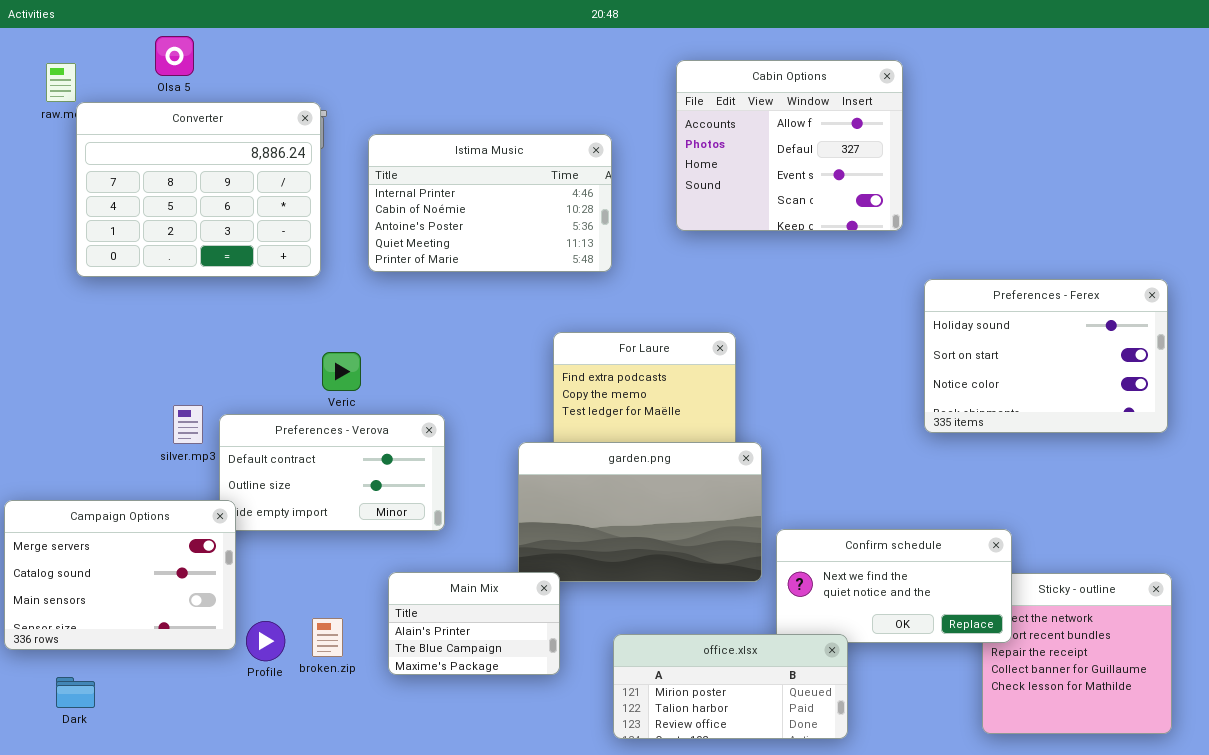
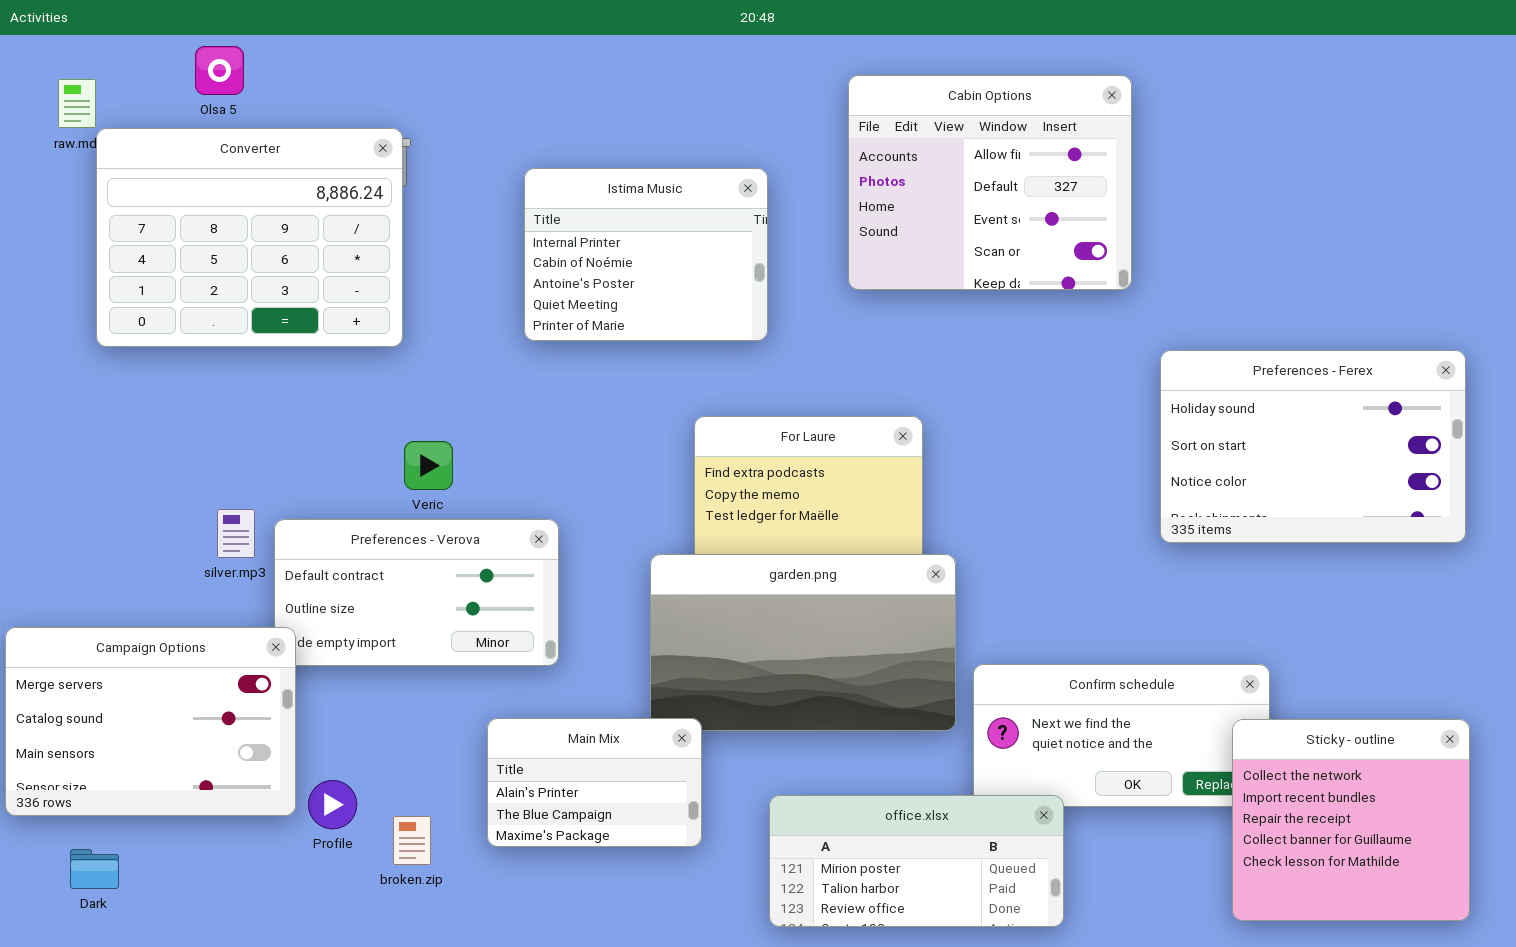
Istima Music: [368,134,612,272] -> [524,168,768,341], resized
Sticky - outline: [982,573,1172,734] -> [1232,719,1470,921], raised
broken.zip: [312,618,343,657] -> [393,816,431,865], moved

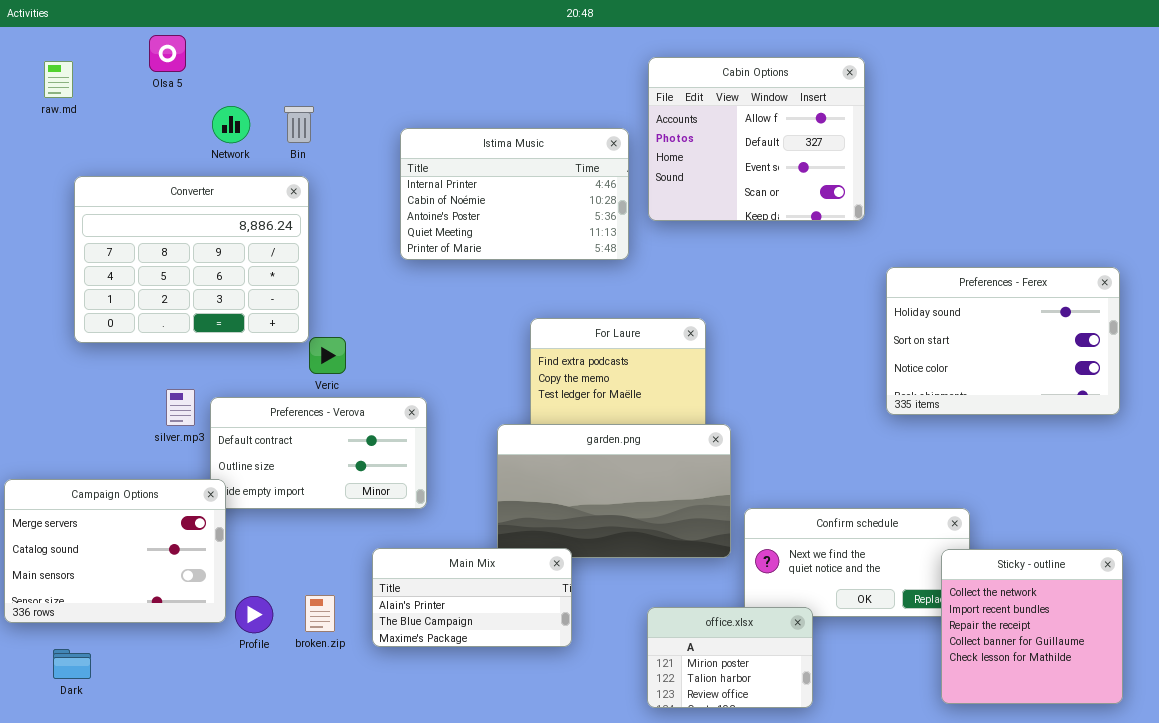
Converter: [96,128,403,347] -> [74,176,309,343], moved
Istima Music: [524,168,768,341] -> [400,128,629,260], resized
Main Mix: [487,718,702,847] -> [372,548,572,647], resized
office.xlsx: [769,795,1064,927] -> [647,607,813,708], resized
broken.zip: [393,816,431,865] -> [305,595,335,632], moved

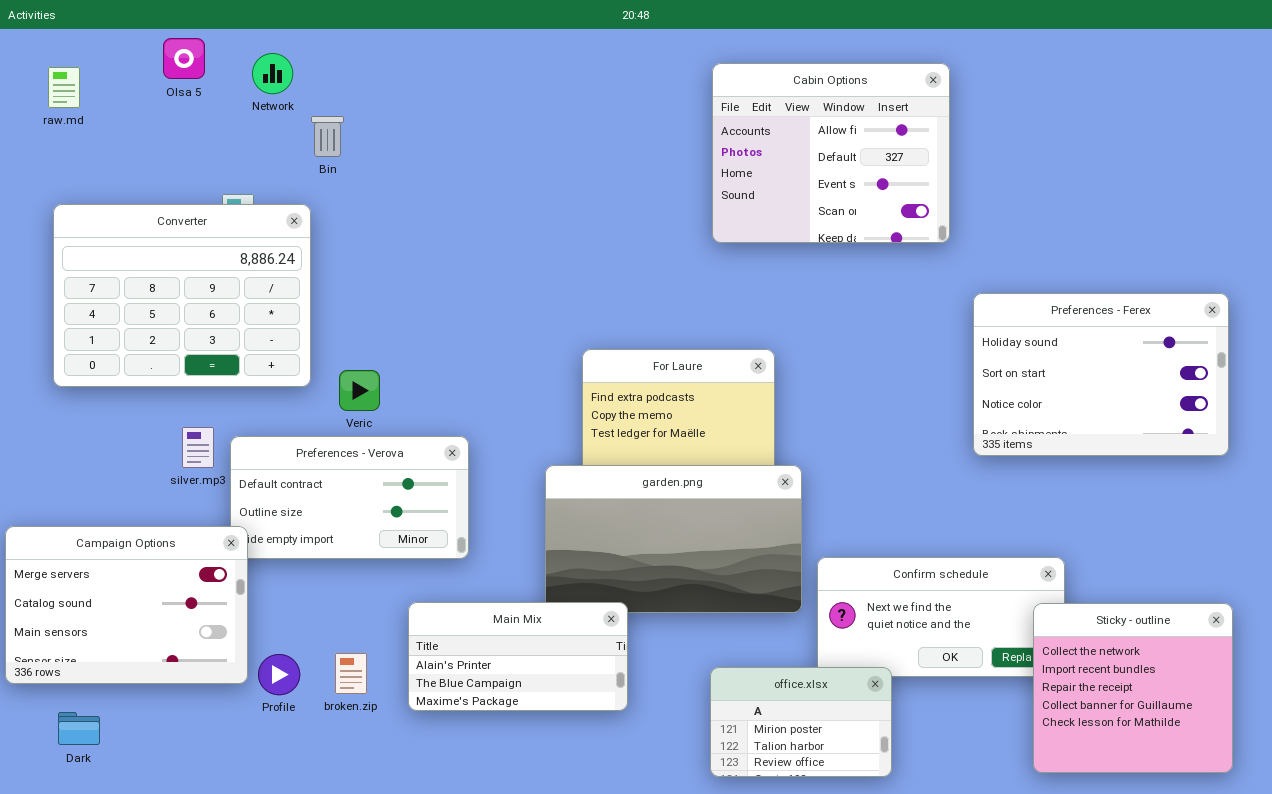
Network: [212,106,250,143] -> [252,53,293,94], moved
Istima Music: [400,128,629,260] -> none, closed
Converter: [74,176,309,343] -> [53,204,311,387], moved

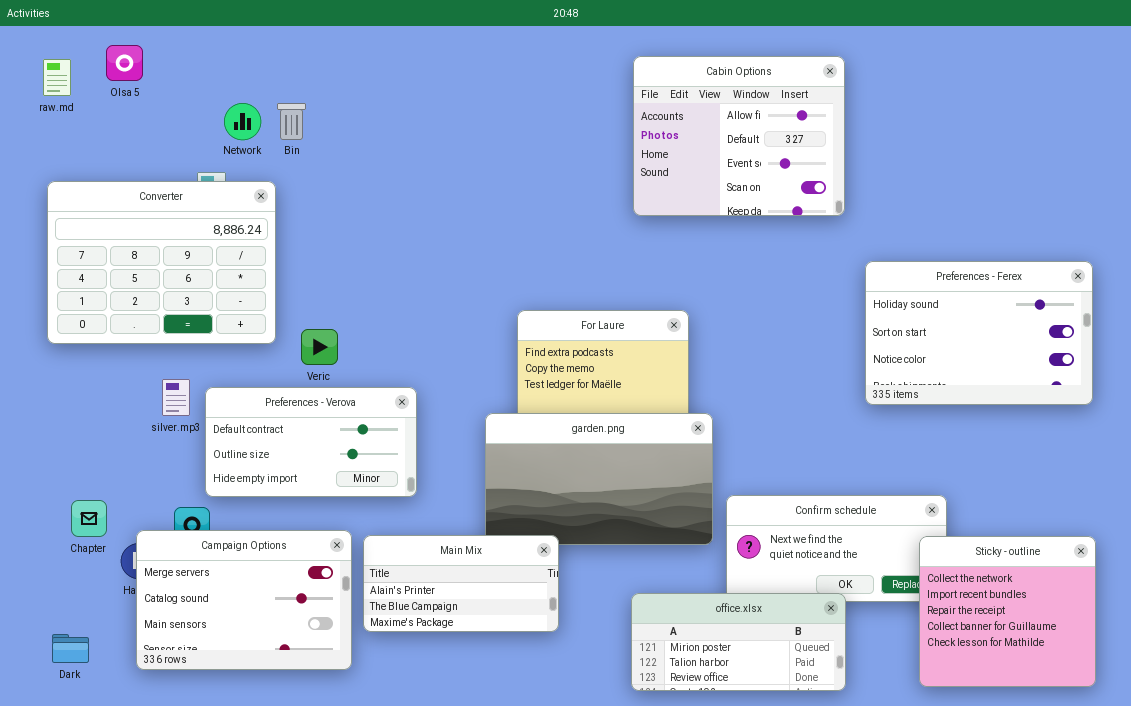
Olsa 5: [163,38,205,79] -> [106,45,143,81], moved
Network: [252,53,293,94] -> [224,103,261,140], moved
Campaign Options: [5,526,248,684] -> [136,530,352,670], moved
office.xlsx: [710,667,892,777] -> [631,593,846,691], resized

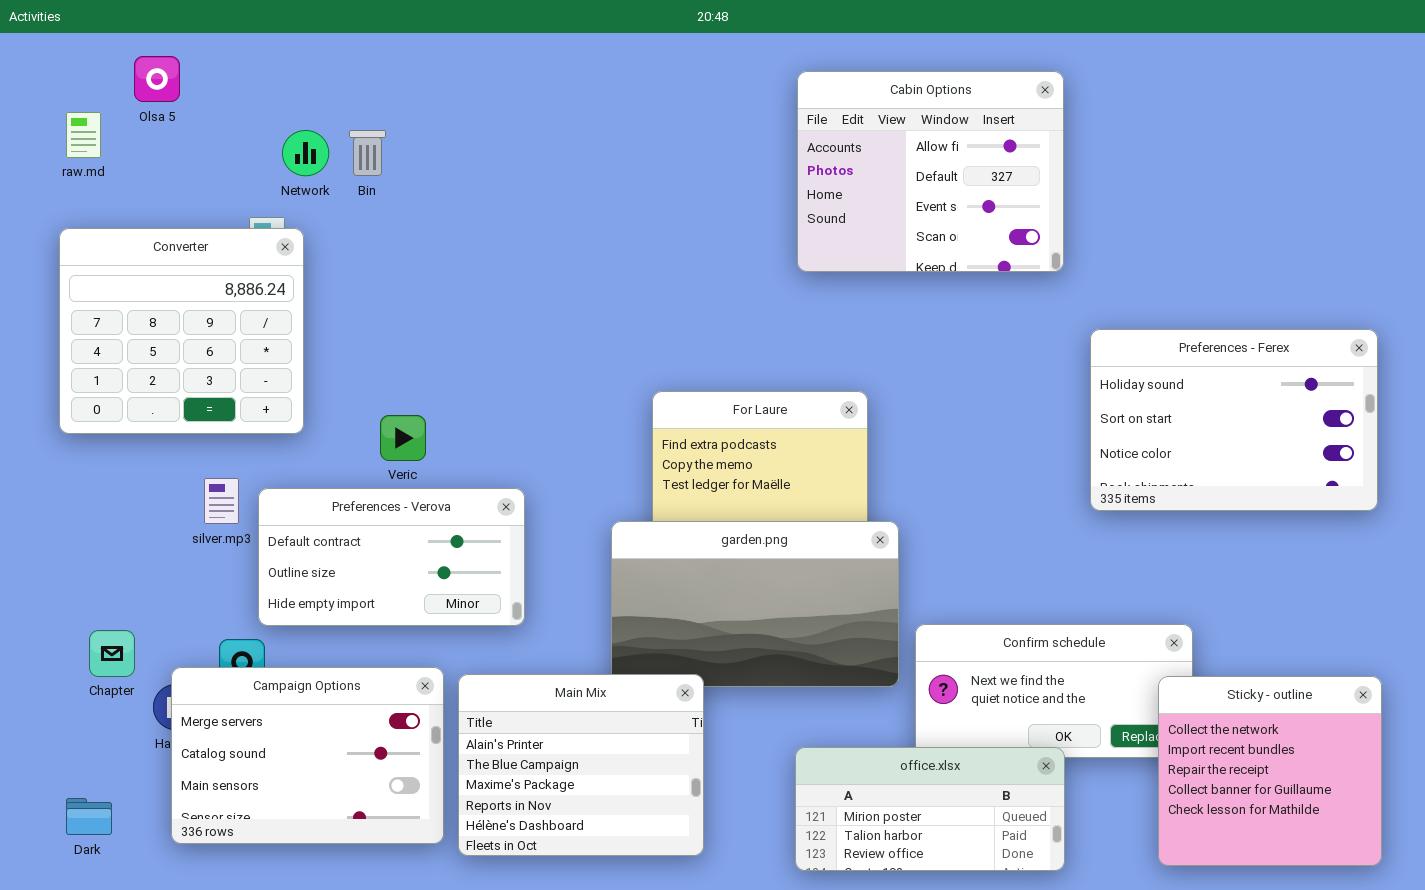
raw.md: [43,59,71,96] -> [66,112,101,158], moved
Converter: [47,181,276,344] -> [59,228,304,434], resized
Main Mix: [363,535,559,632] -> [458,674,704,856], resized

